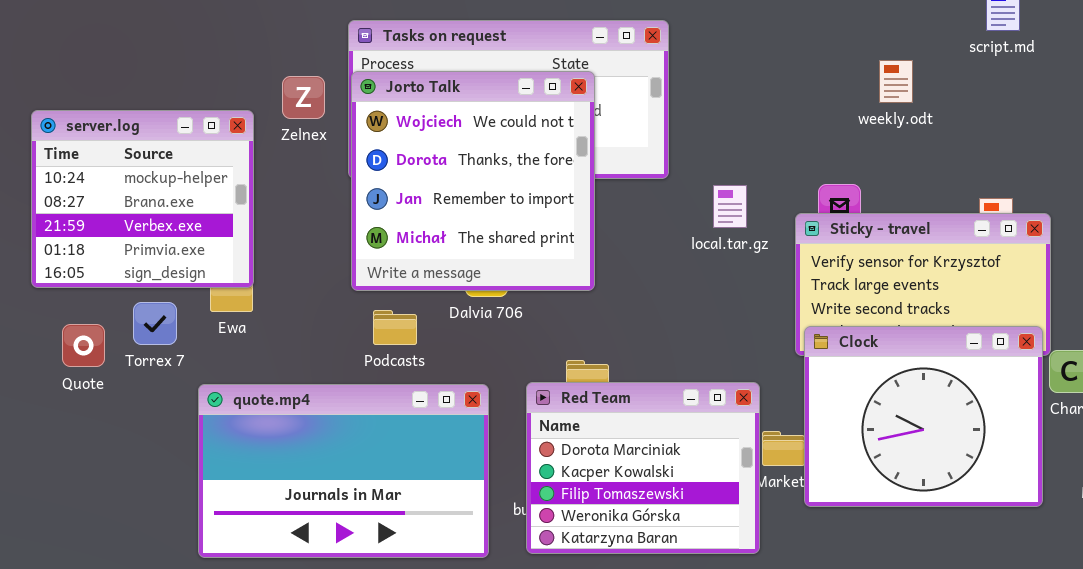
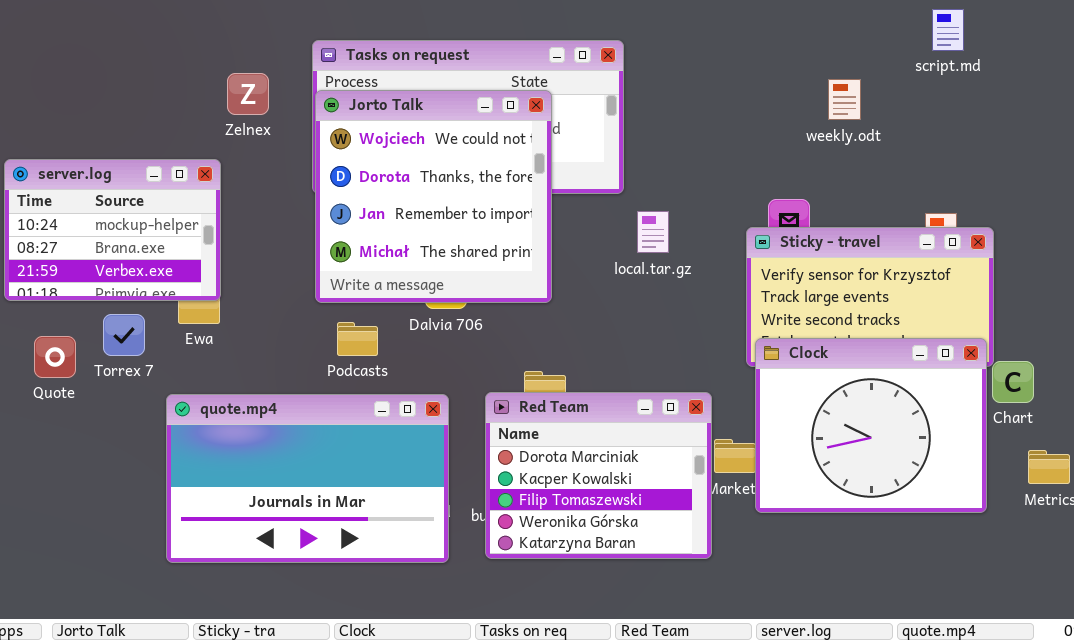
Zelnex: [282,76,325,119] -> [227,73,269,115], moved
server.log: [31,110,254,288] -> [4,159,221,301], resized
local.tar.gz: [713,185,747,228] -> [637,211,669,253], moved

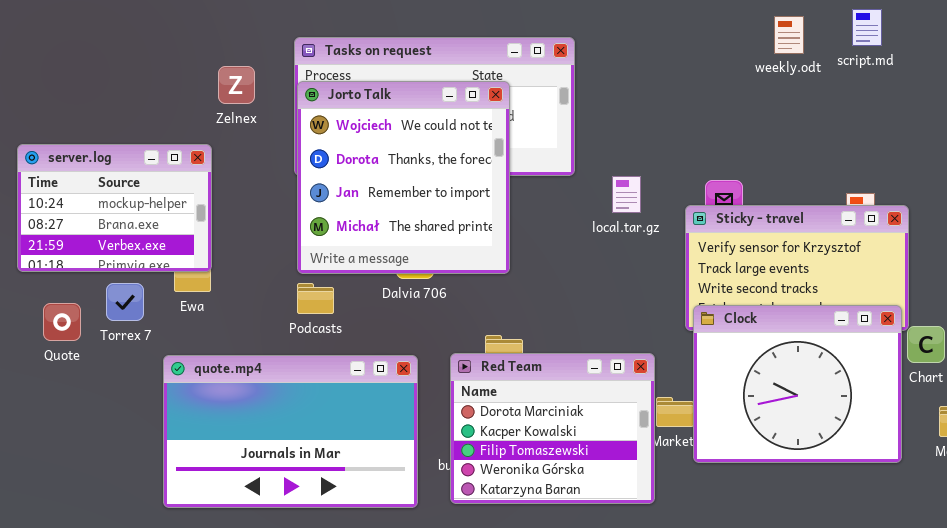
weekly.odt: [828,79,861,120] -> [774,16,804,54], moved
local.tar.gz: [637,211,669,253] -> [612,176,641,213], moved
Podcasts: [337,322,378,356] -> [297,283,334,314], moved

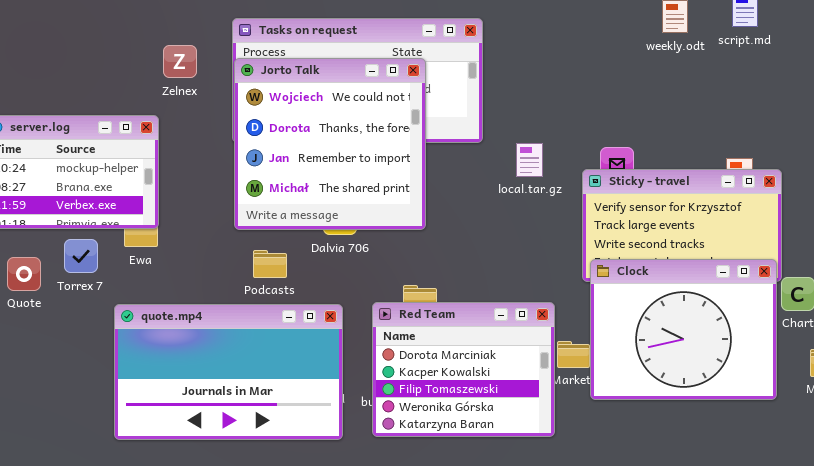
Podcasts: [297,283,334,314] -> [253,250,287,278], moved

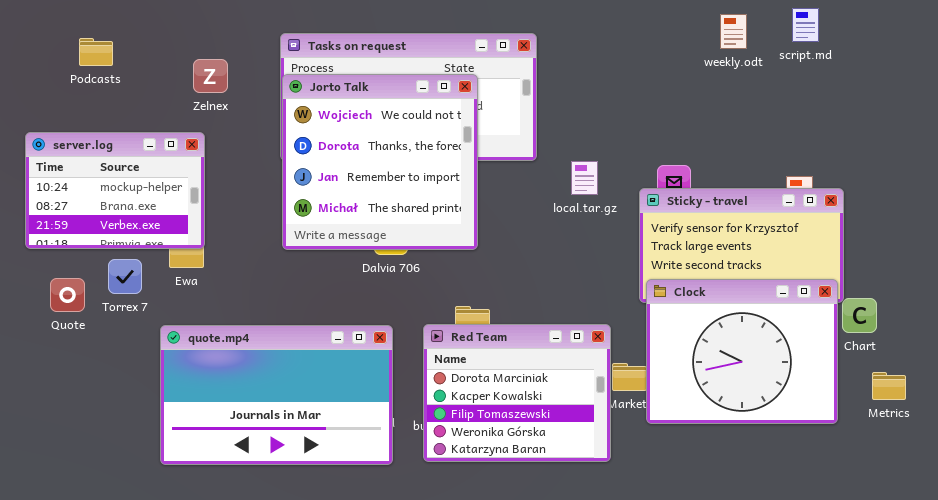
Zelnex: [163,45,197,78] -> [193,59,228,93], moved
Podcasts: [253,250,287,278] -> [79,38,113,66], moved

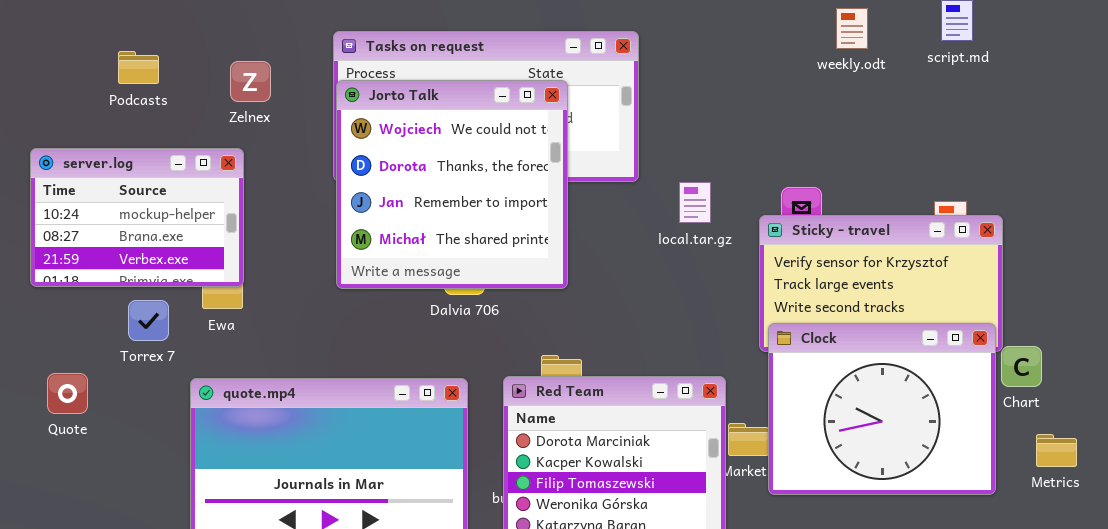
weekly.odt: [720,14,747,49] -> [836,8,868,49], moved
Podcasts: [79,38,113,66] -> [118,51,159,84], moved
Quote: [50,278,85,312] -> [47,373,88,414], moved

